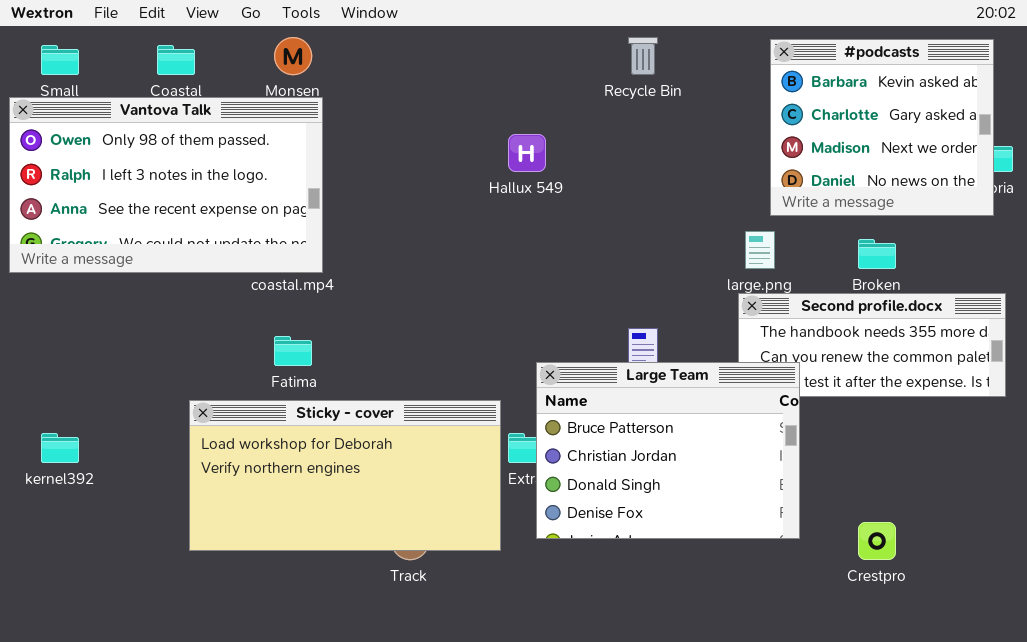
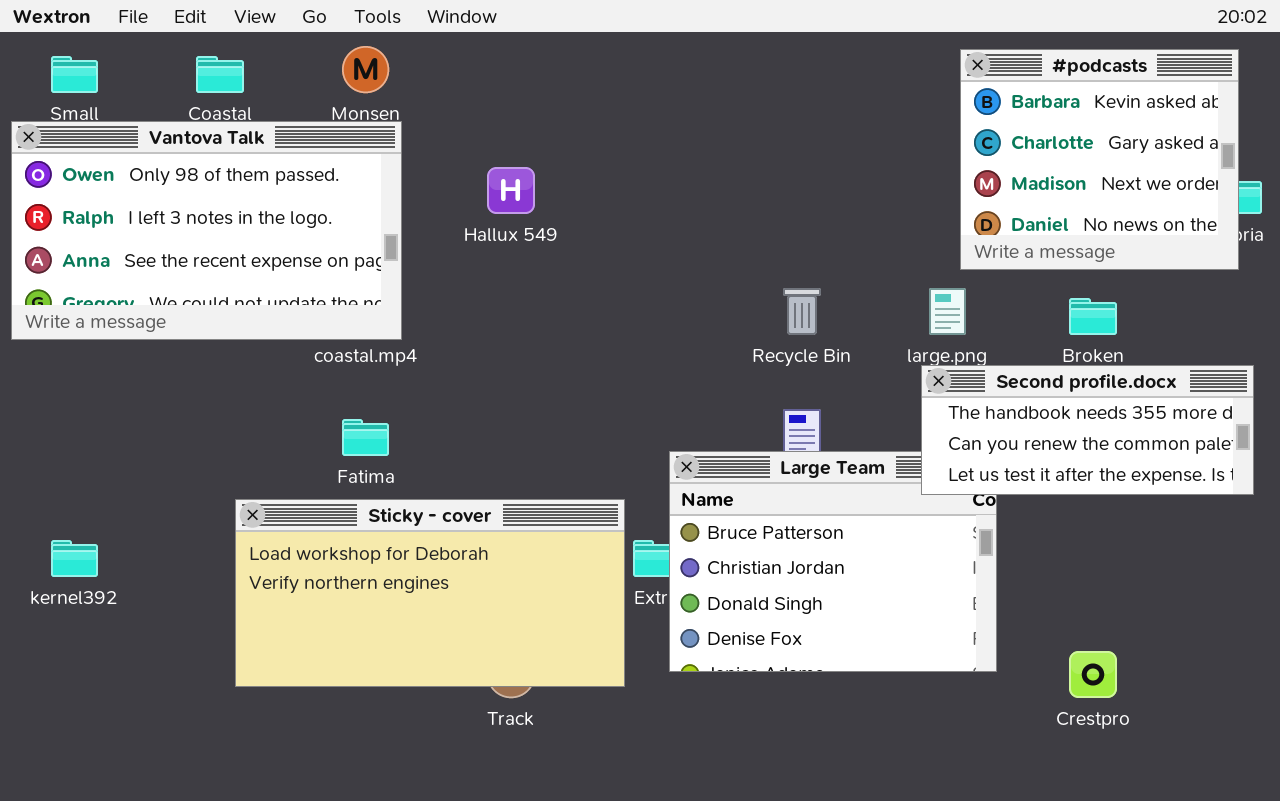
Recycle Bin: [628,37,658,75] -> [783,288,821,335], moved
Hallux 549: [508,134,546,172] -> [487,167,535,214], moved
Second profile.docx: [738,293,1006,397] -> [921,365,1254,495], raised

